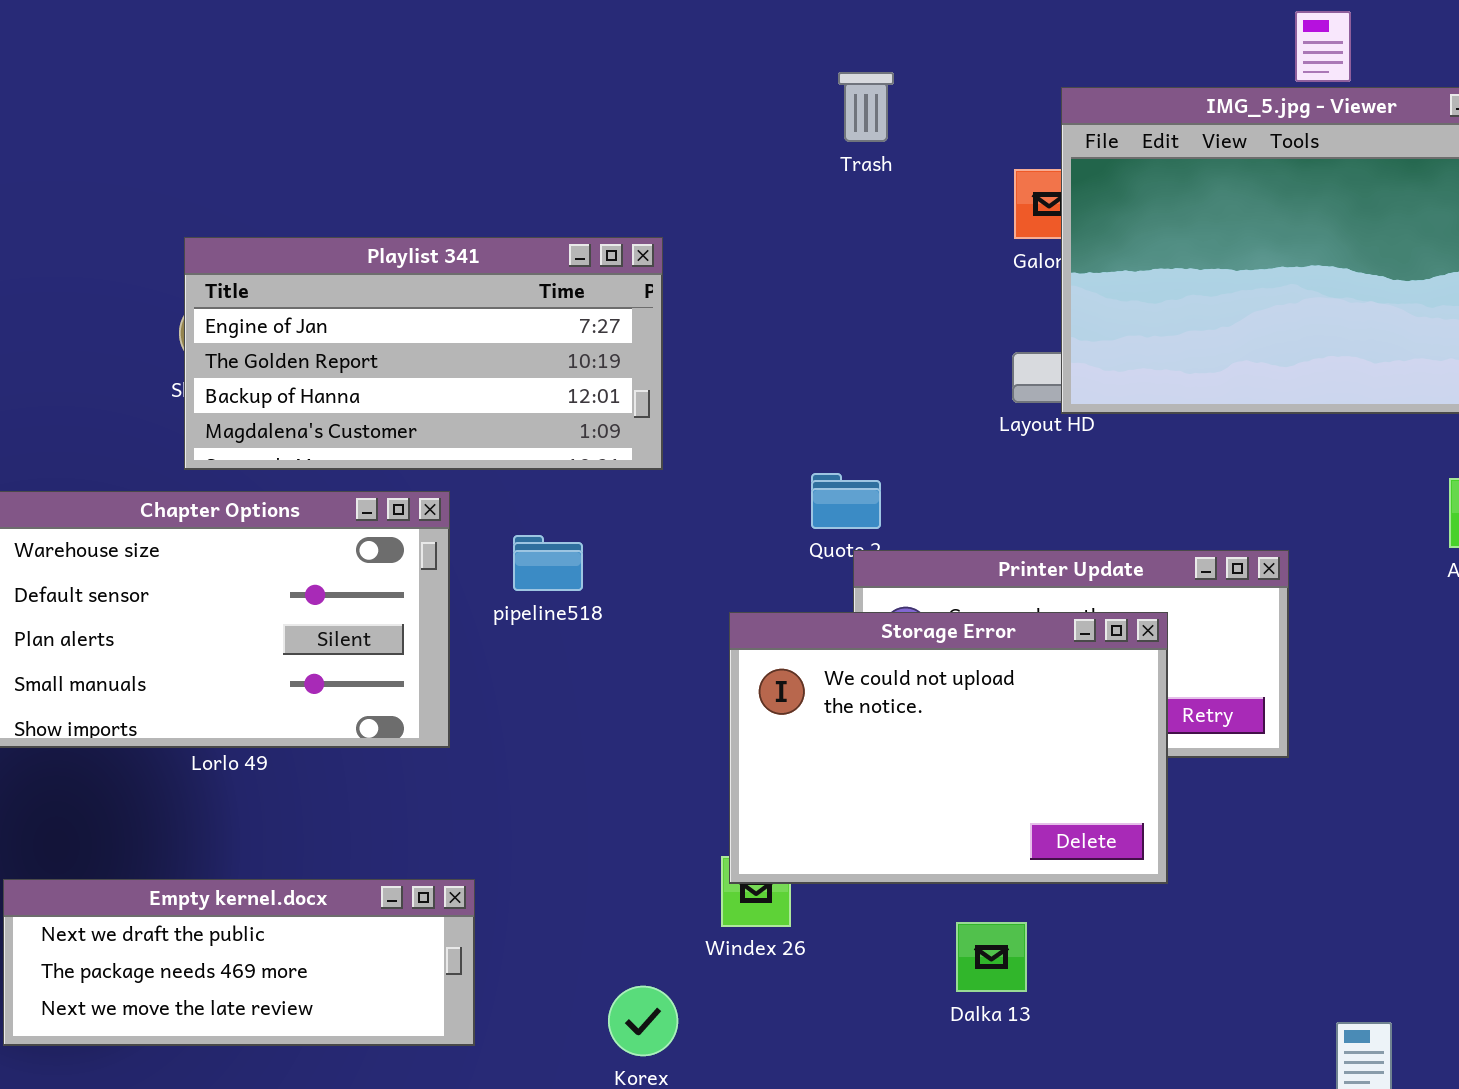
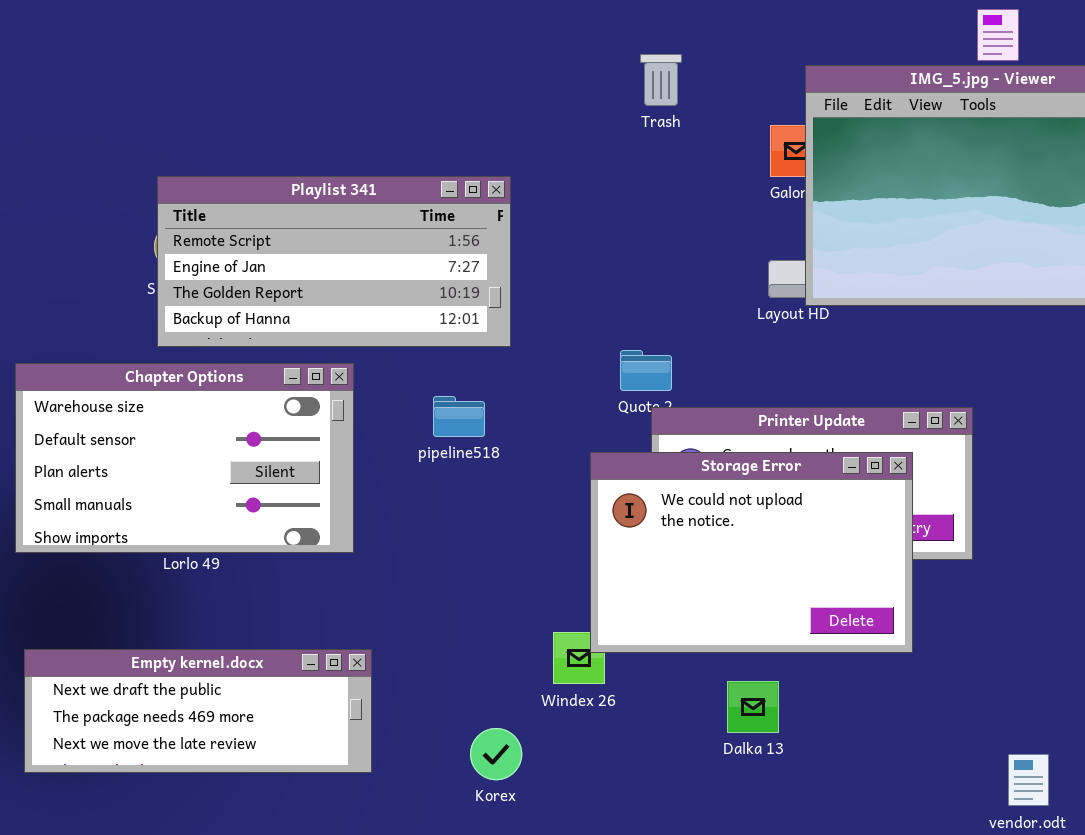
Playlist 341: [184,237,663,470] -> [157,176,511,347], scrolled up 1 row
pipeline518: [513,535,583,591] -> [433,396,485,437], moved
Storage Error: [729,612,1168,884] -> [590,452,913,653], moved

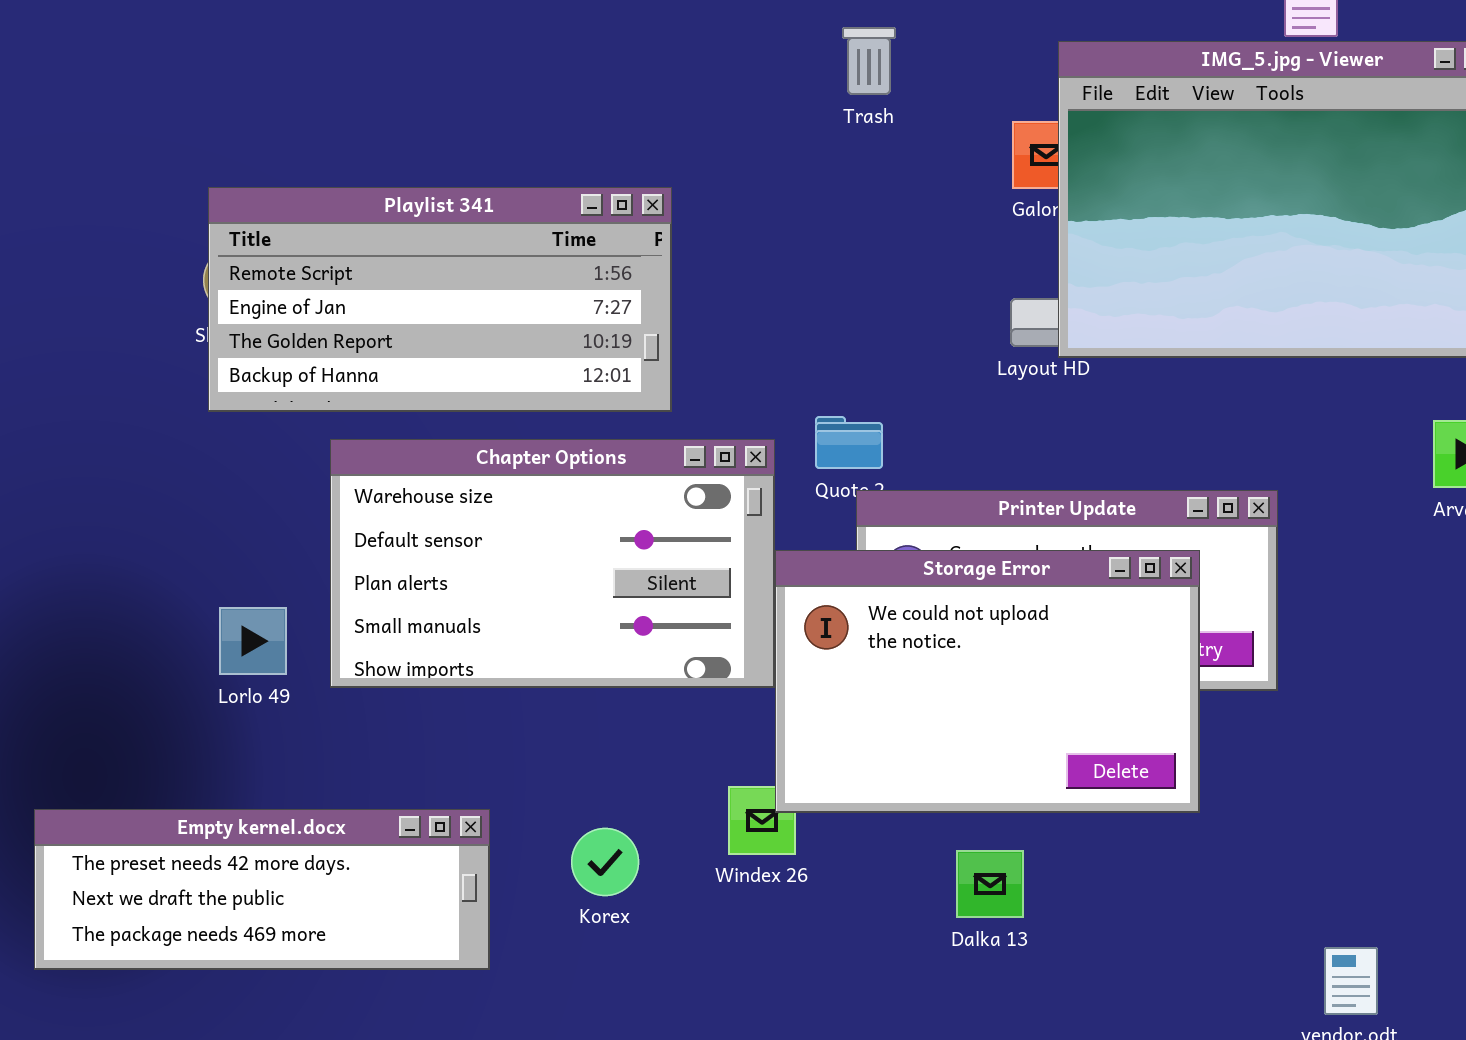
Chapter Options: [15,363,354,553] -> [330,439,775,688], moved
Empty kernel.docx: [24,649,372,773] -> [34,809,490,970], scrolled up 1 row
Korex: [470,728,522,780] -> [571,828,639,896], moved

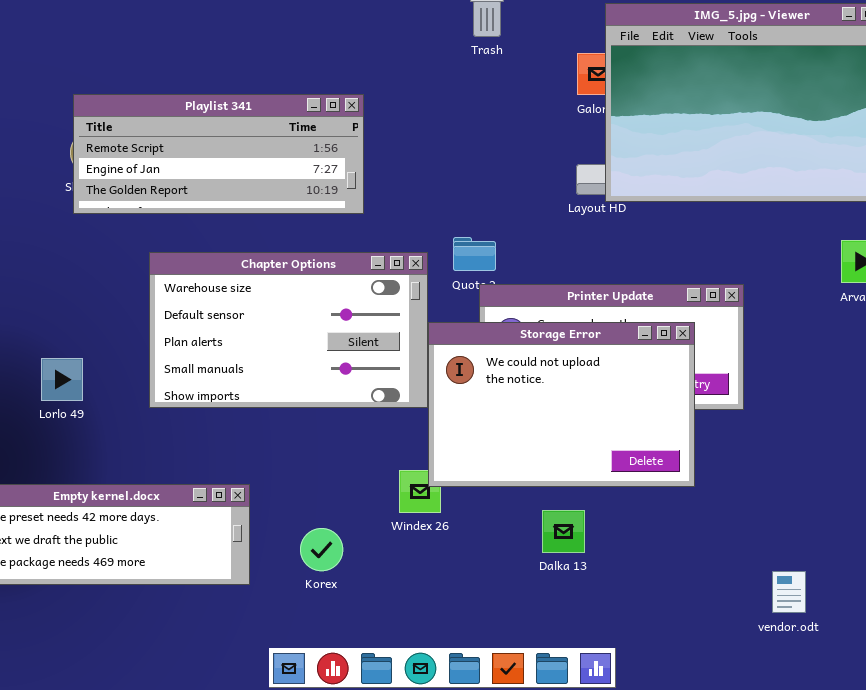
Playlist 341: [208,187,672,412] -> [73,94,364,214], resized
Lorlo 49: [219,607,287,675] -> [41,358,83,401], moved
Korex: [571,828,639,896] -> [300,528,343,571], moved

